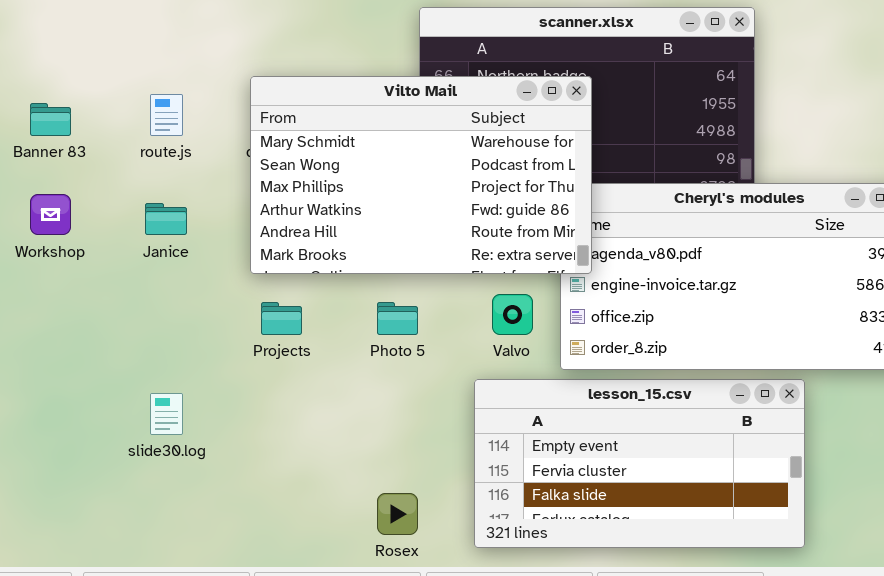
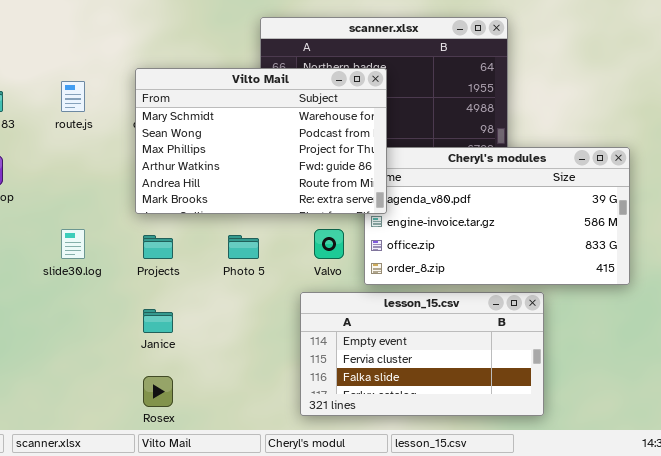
Janice: [145,203,187,235] -> [143,309,173,333], moved
slide30.log: [150,393,183,435] -> [61,229,85,259], moved
Rosex: [377,493,418,535] -> [143,376,173,407], moved

